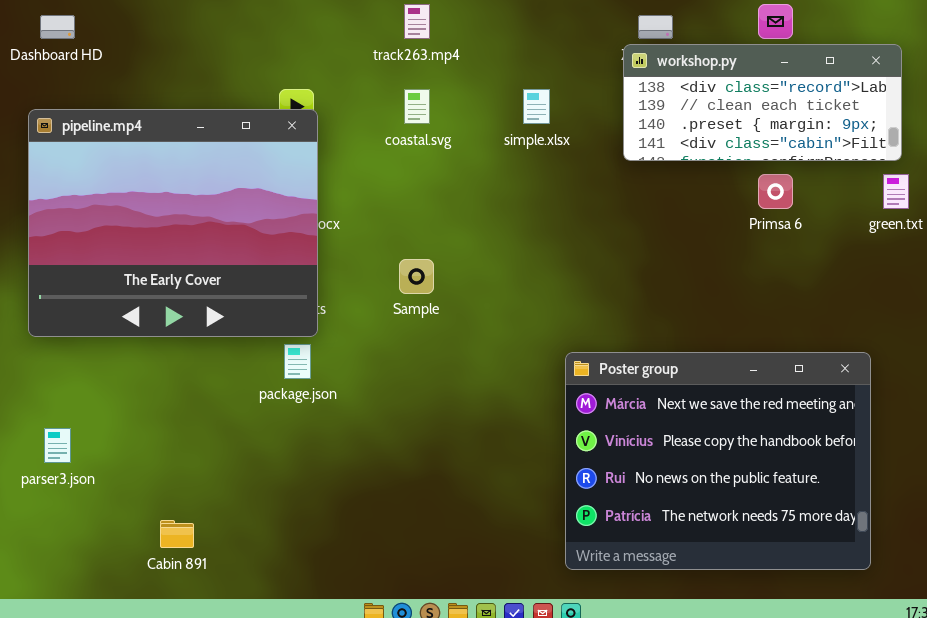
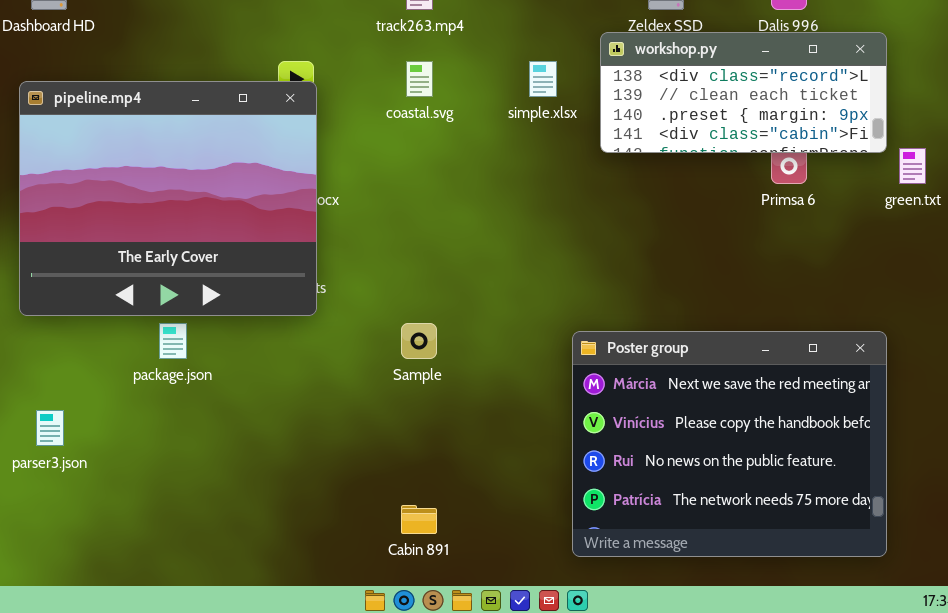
workshop.py: [623,44,902,161] -> [600,32,887,153], moved
Sample: [399,259,434,294] -> [401,323,437,359], moved
package.json: [284,344,311,379] -> [159,323,187,359], moved
Cabin 891: [160,520,194,548] -> [401,505,437,534], moved

